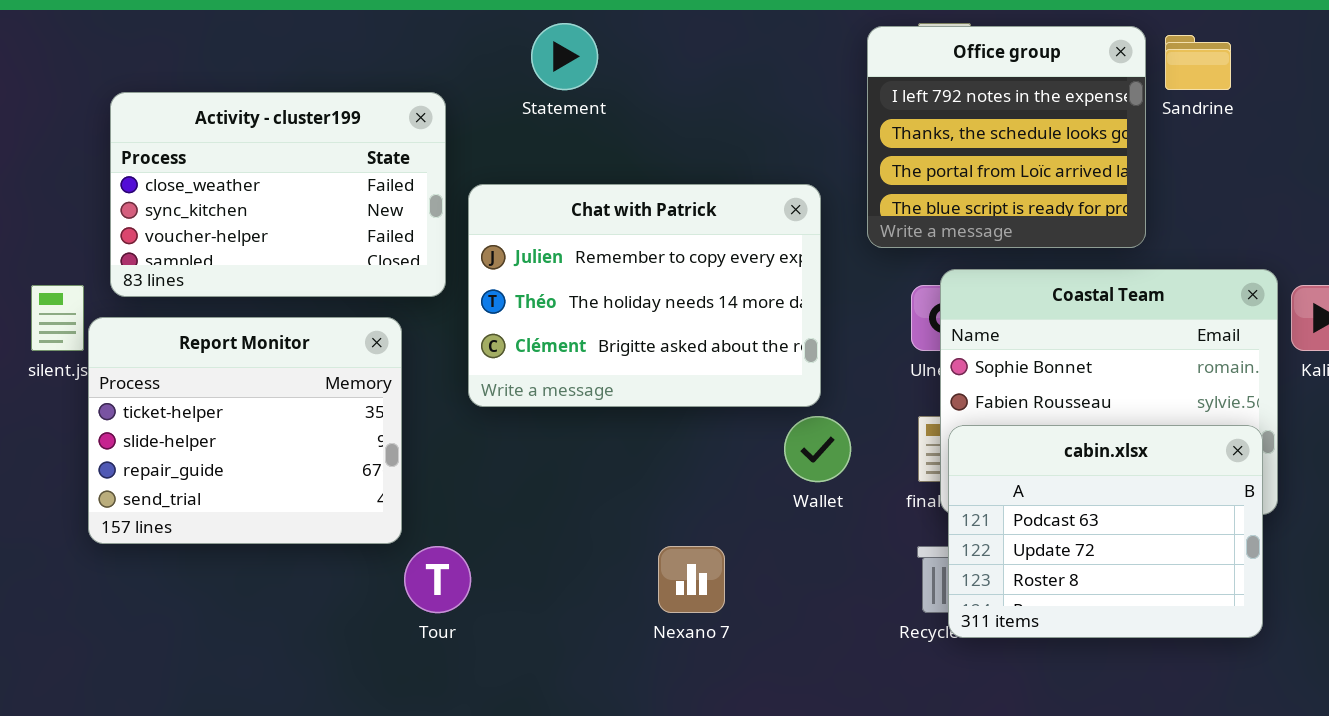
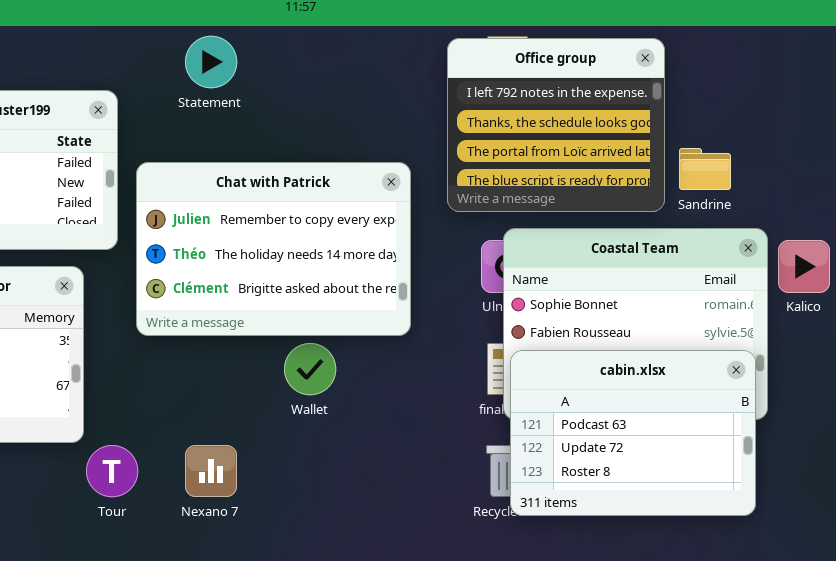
Sandrine: [1165,35,1231,90] -> [679,148,731,190], moved
Wallet: [784,416,851,482] -> [284,343,336,395], moved
Nexano 7: [658,546,725,613] -> [185,445,237,497], moved

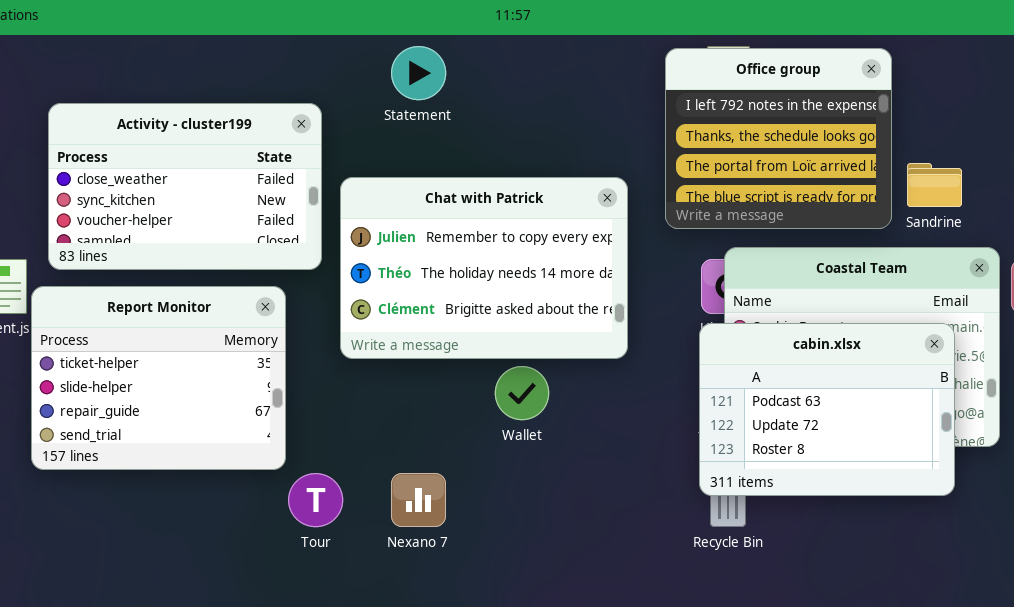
cabin.xlsx: [510,350,756,516] -> [699,323,955,496], moved

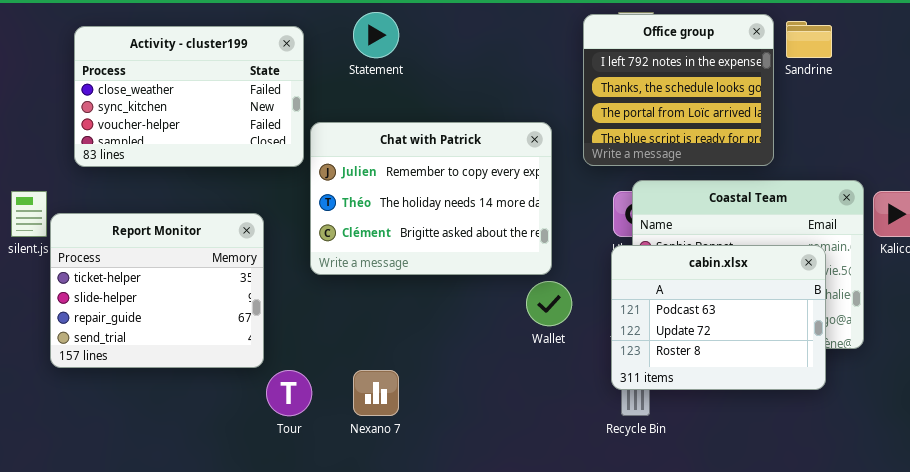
Activity - cluster199: [48,103,322,270] -> [74,26,304,167], moved
Sandrine: [907,163,962,207] -> [786,21,832,58], moved
Wallet: [495,366,549,420] -> [526,281,572,326], moved

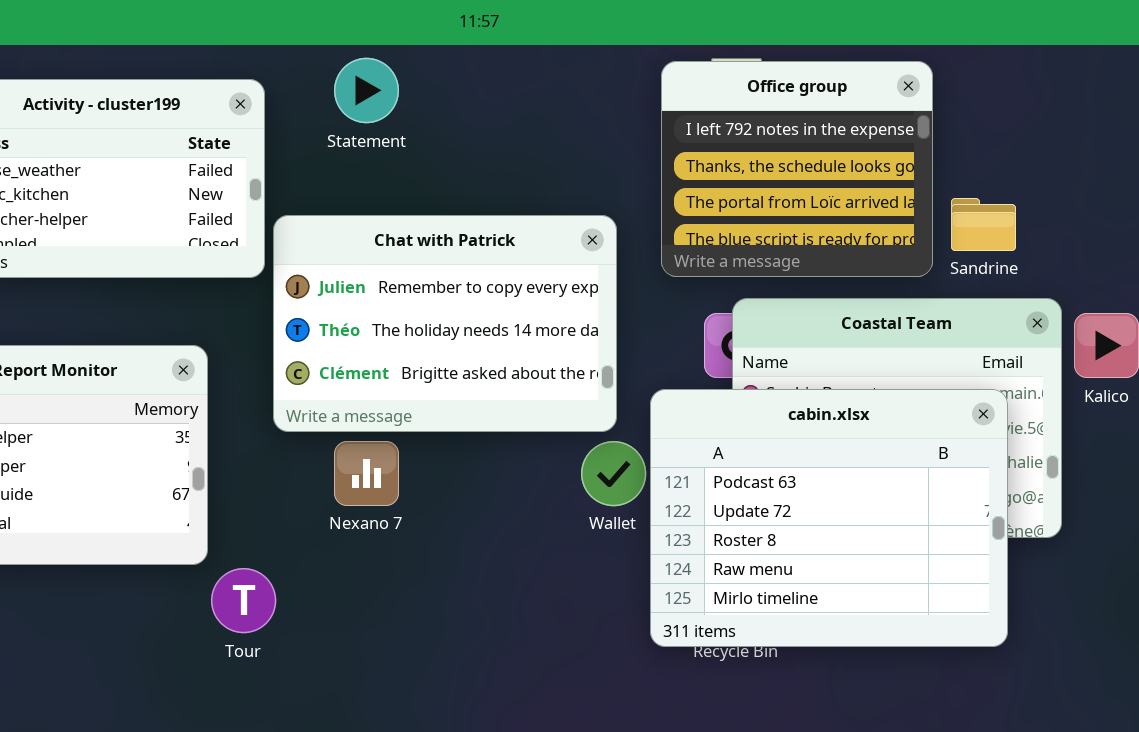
Sandrine: [786,21,832,58] -> [951,198,1016,251], moved
cabin.xlsx: [611,245,826,390] -> [650,389,1008,647], resized
Nexano 7: [353,370,399,416] -> [334,441,399,506], moved

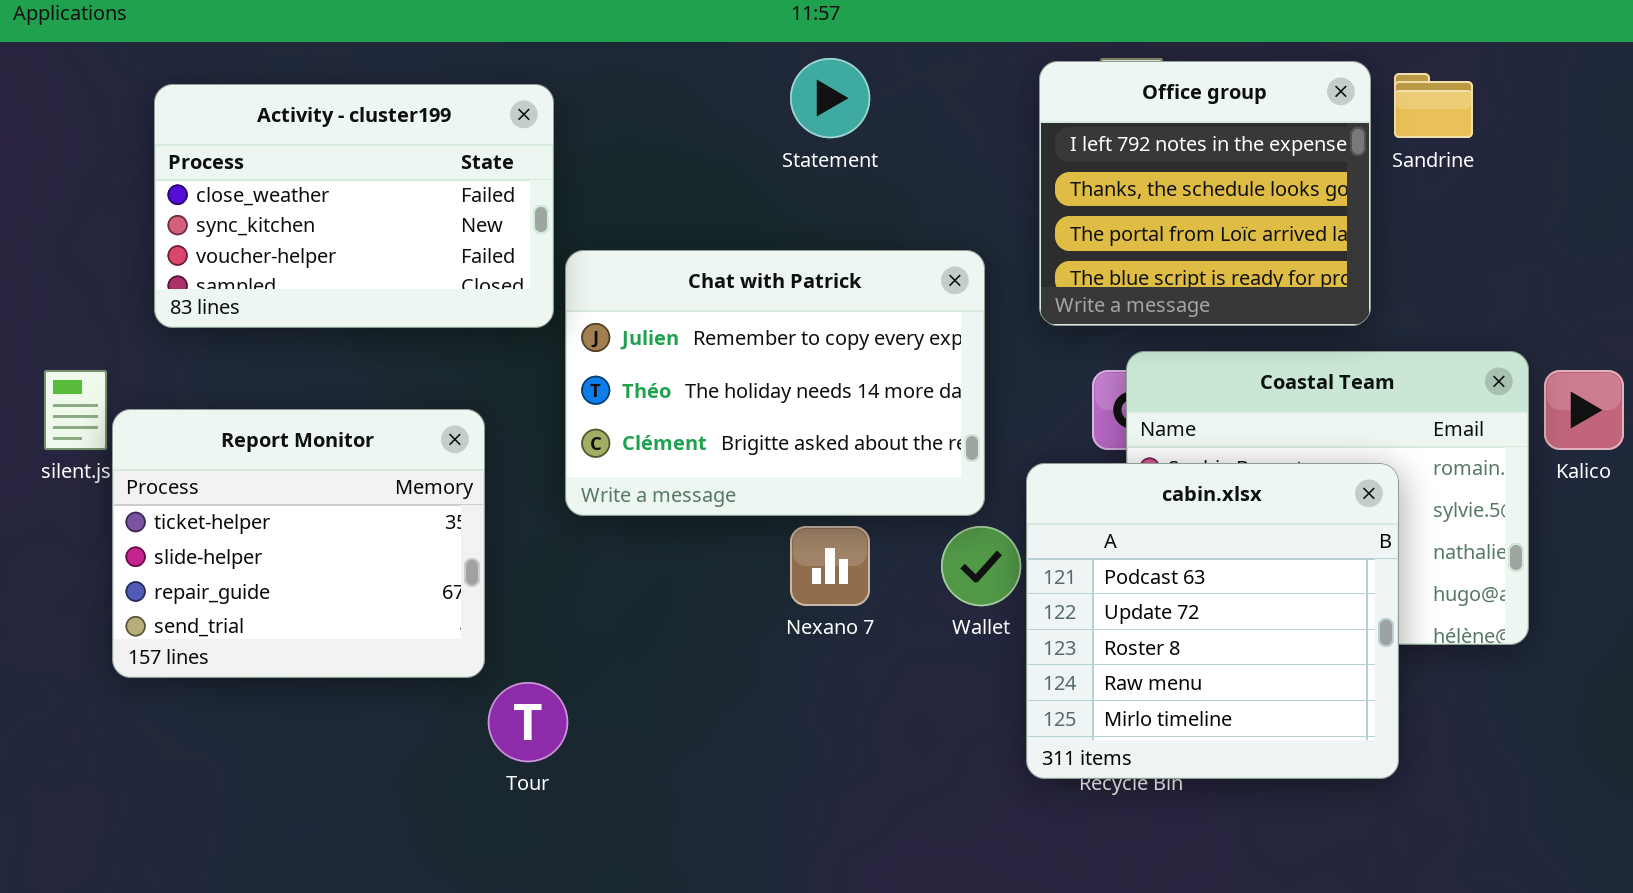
Statement: [334,58,399,123] -> [790,58,870,138], moved
Sandrine: [951,198,1016,251] -> [1394,73,1473,138], moved
cabin.xlsx: [650,389,1008,647] -> [1026,463,1399,779], resized
Nexano 7: [334,441,399,506] -> [790,526,870,606], moved

